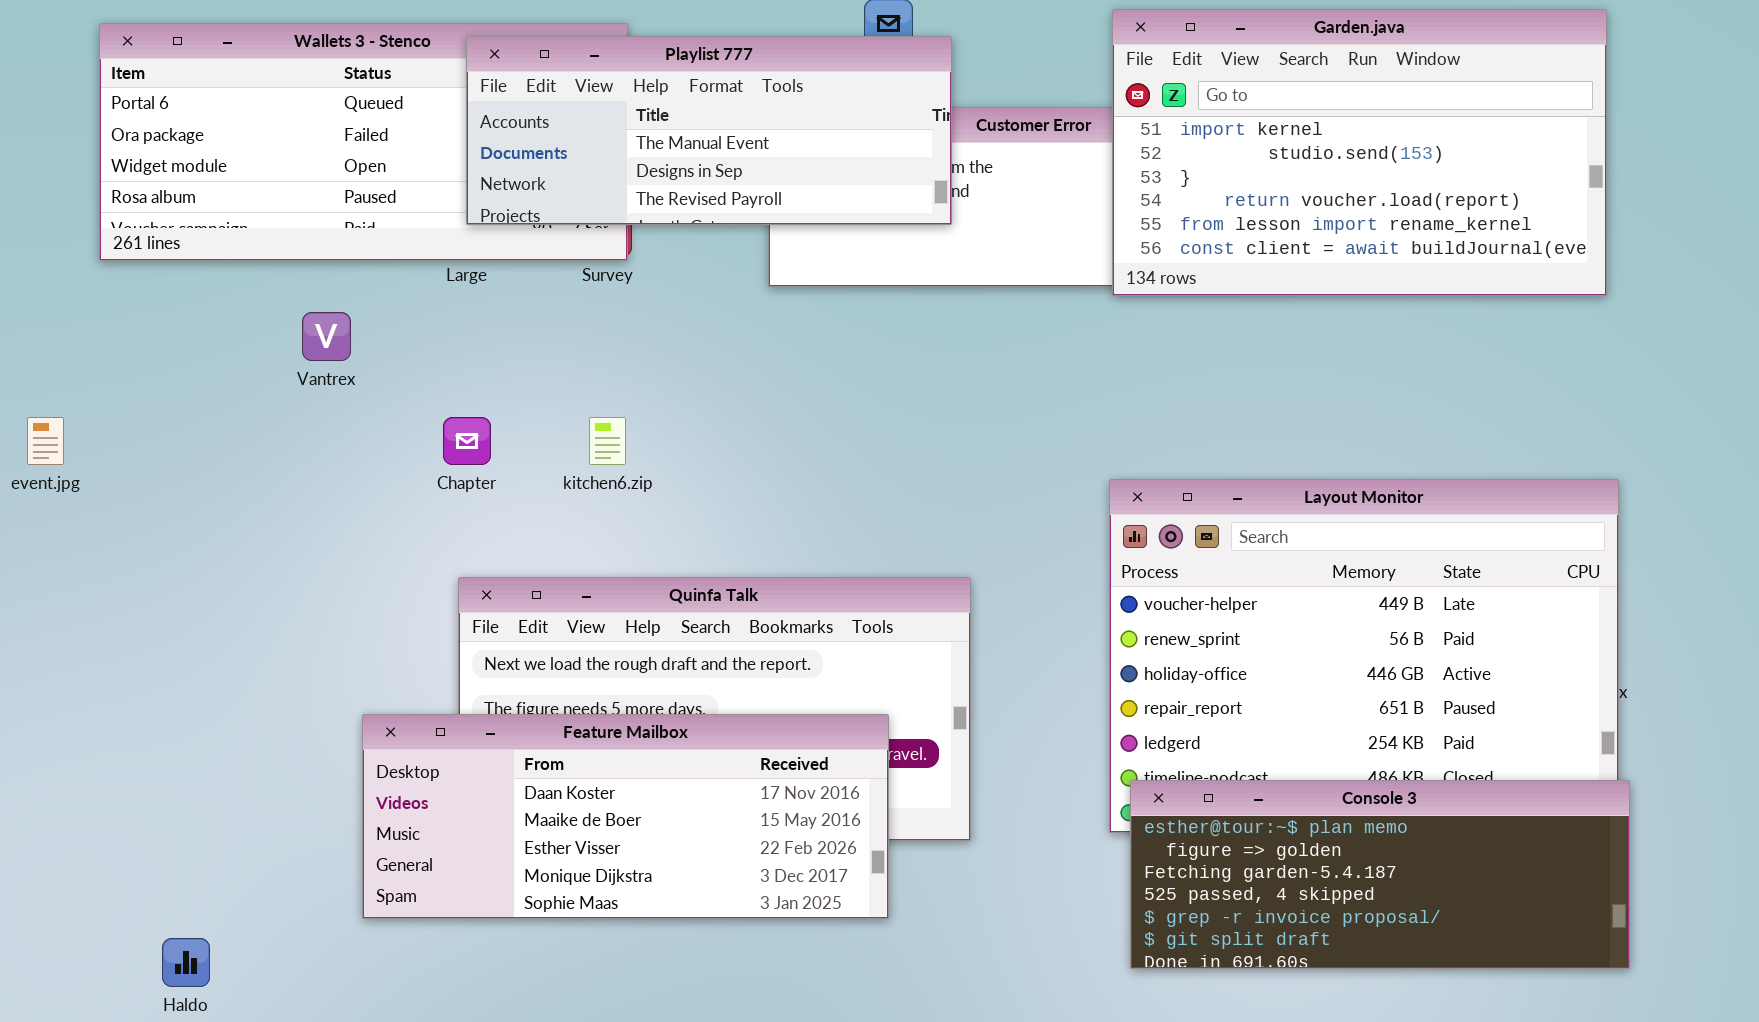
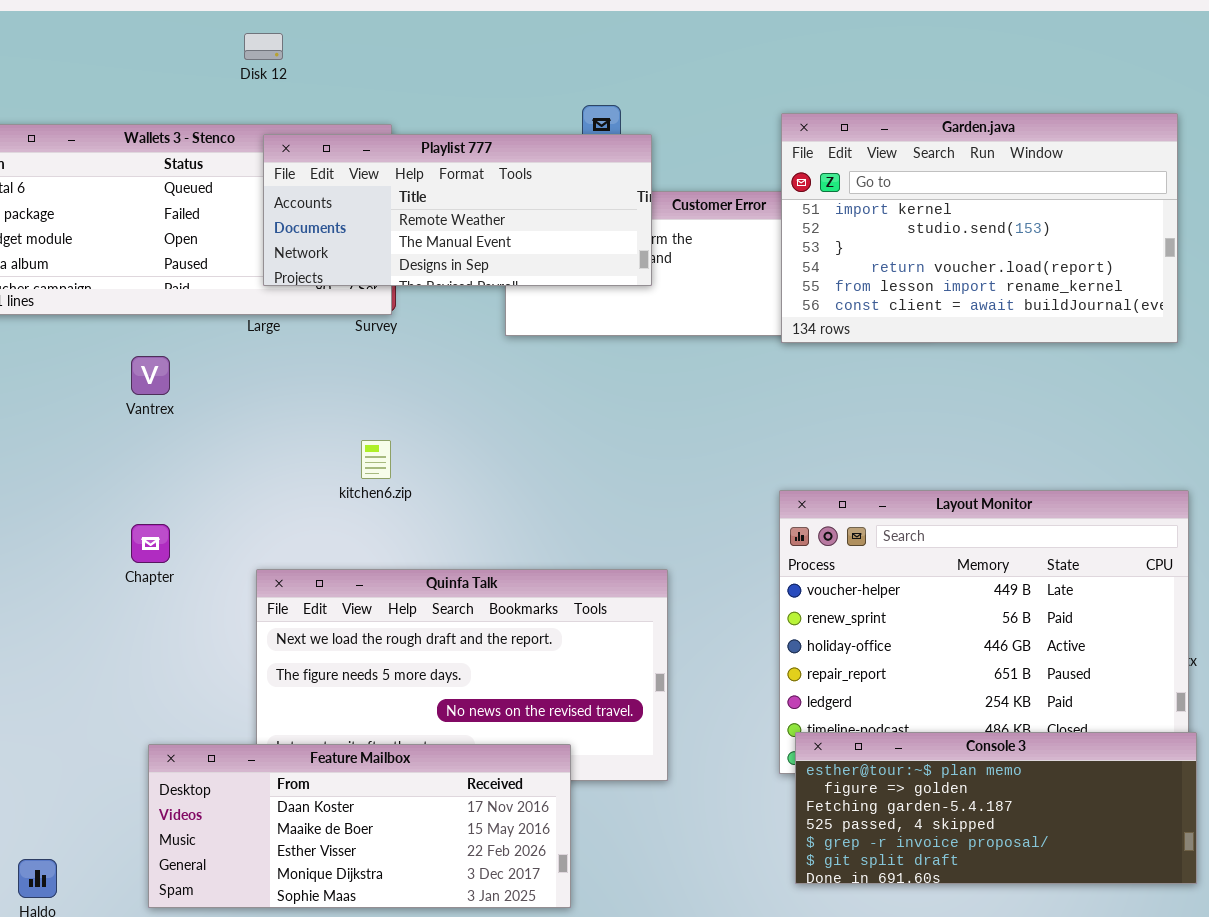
Playlist 777: [466,36,952,225] -> [263,134,652,286], scrolled up 1 row
Chapter: [443,417,491,465] -> [131,524,170,563], moved
Feature Mailbox: [362,714,889,919] -> [148,744,571,908], moved

